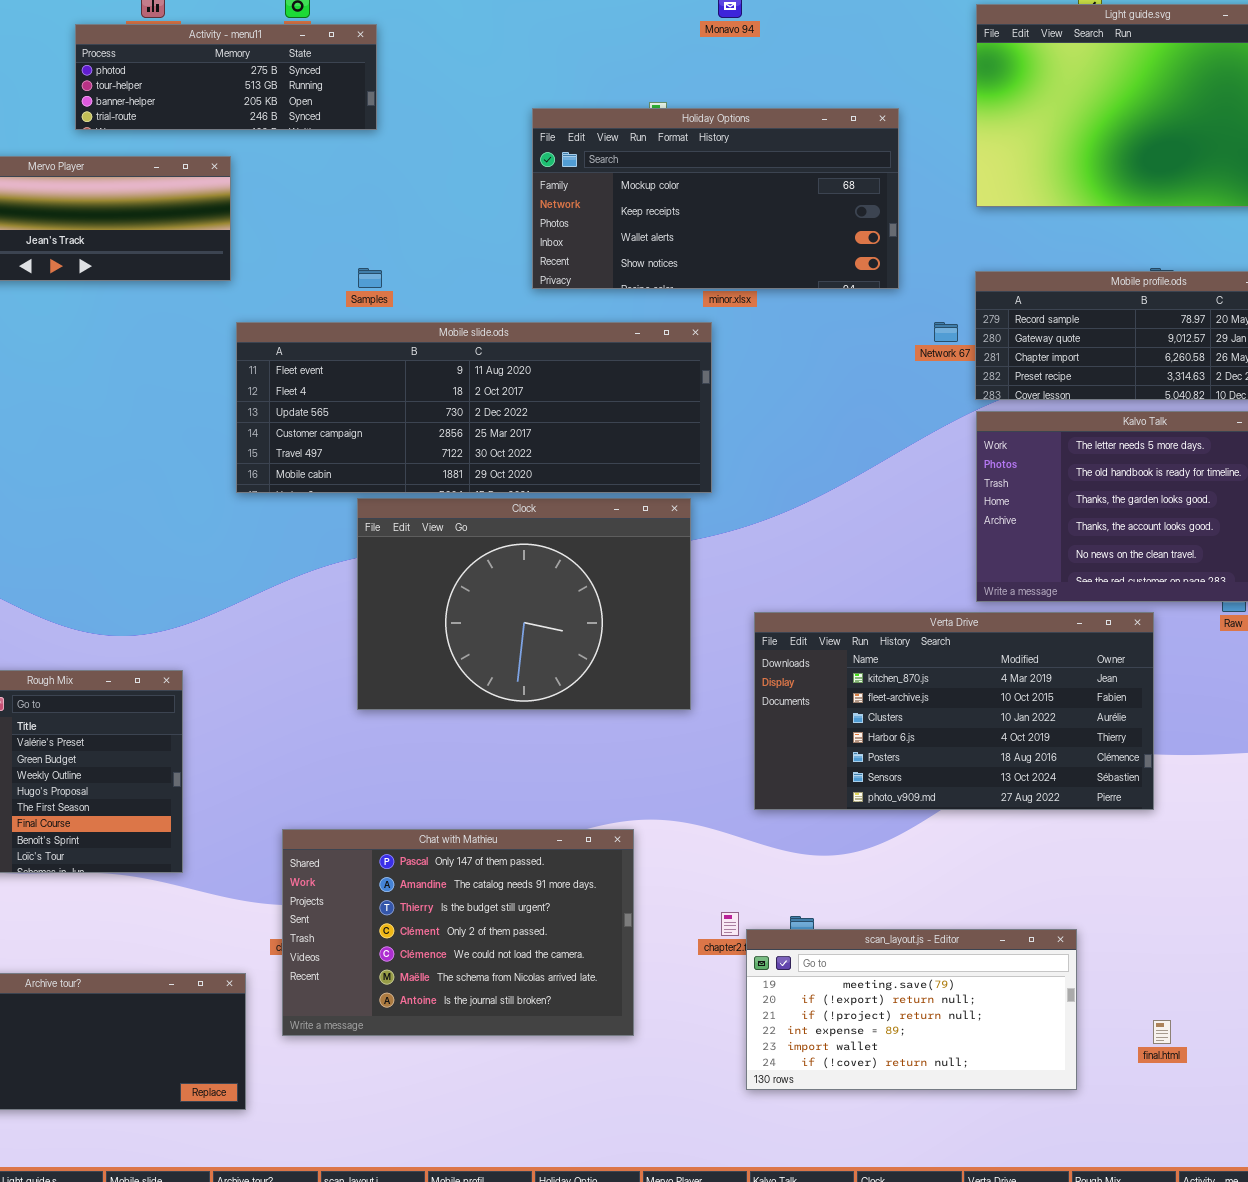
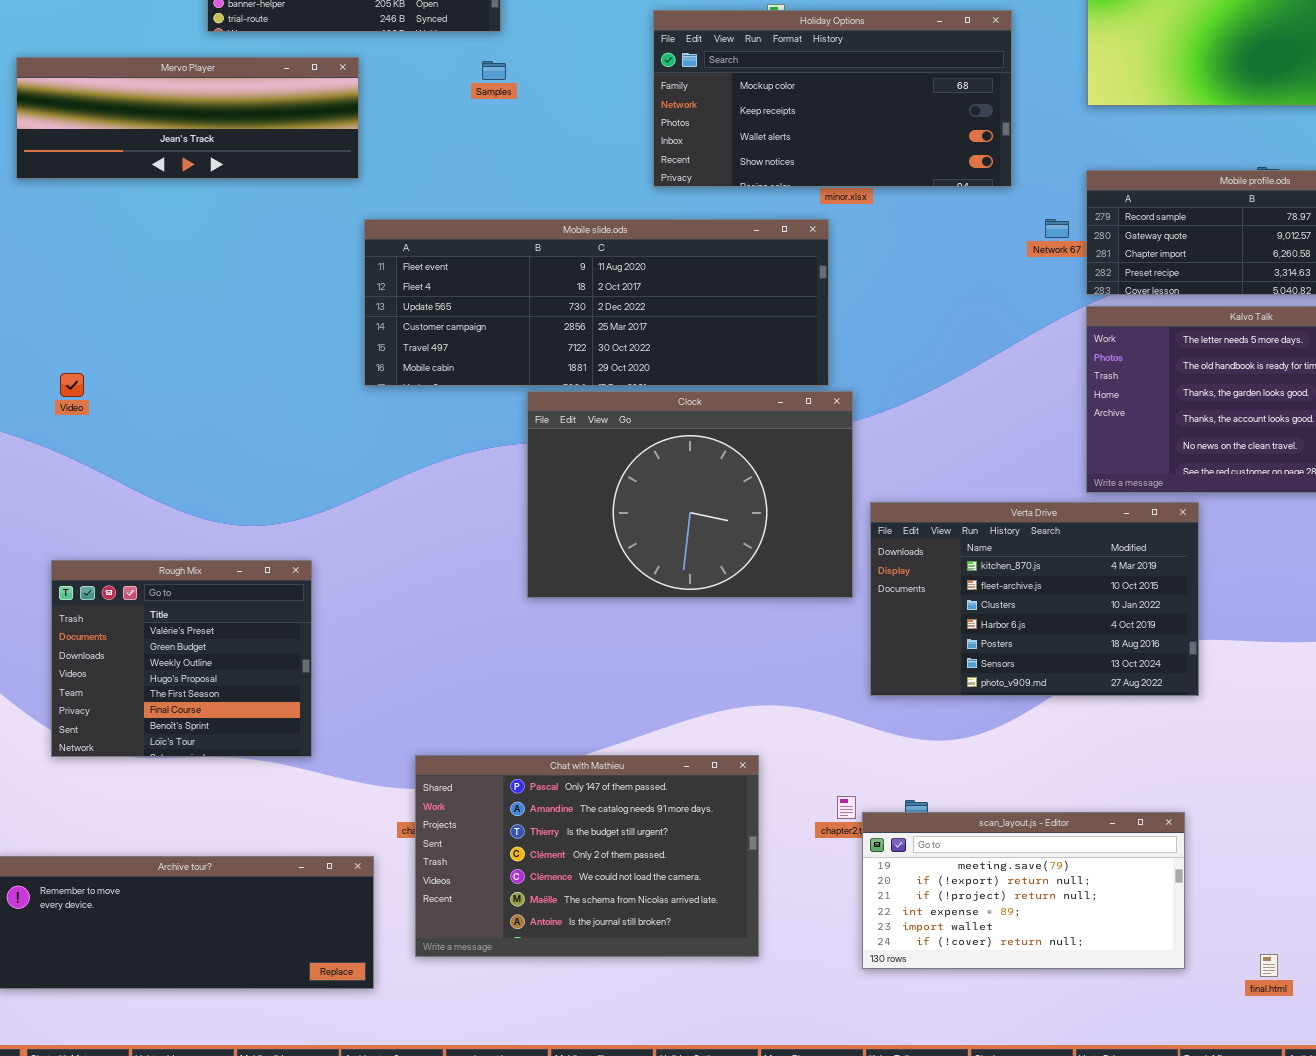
Samples: [358,268,382,288] -> [482,61,506,80], moved
Clock: [357,498,691,710] -> [527,391,853,598], moved
Verta Drive: [754,612,1154,810] -> [870,502,1199,696], resized
Chat with Mathieu: [282,829,634,1036] -> [415,755,759,957], moved
final.html: [1153,1020,1171,1044] -> [1260,954,1278,977], moved

